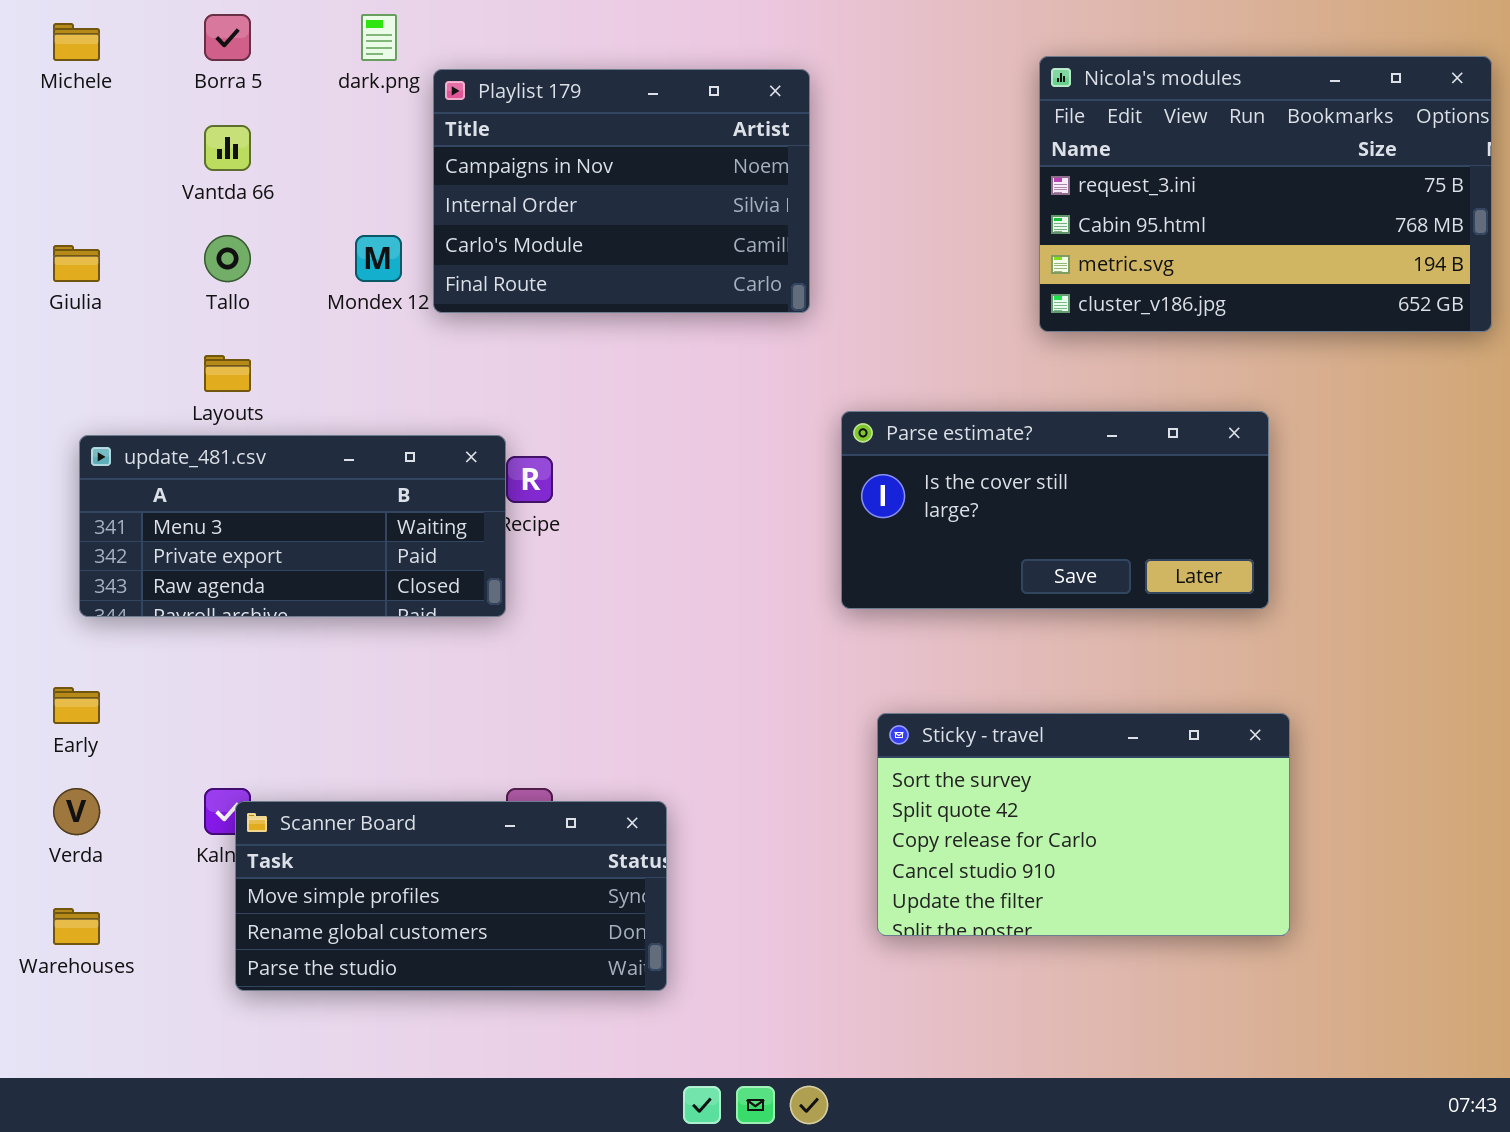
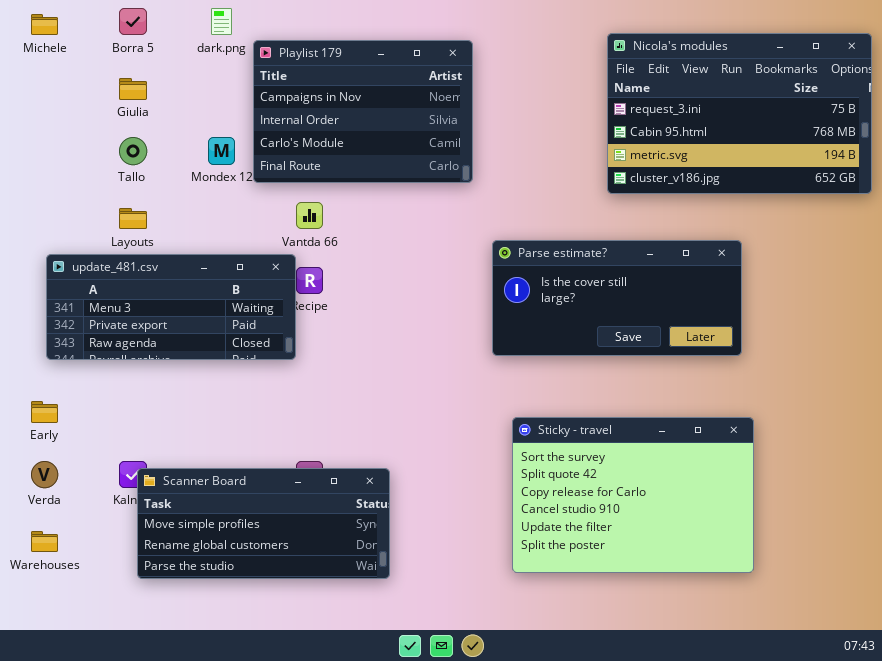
Vantda 66: [204,125,251,171] -> [296,202,323,229], moved
Giulia: [53,245,100,282] -> [119,78,147,100], moved
Sticky - travel: [877,713,1290,936] -> [512,417,754,573], resized

